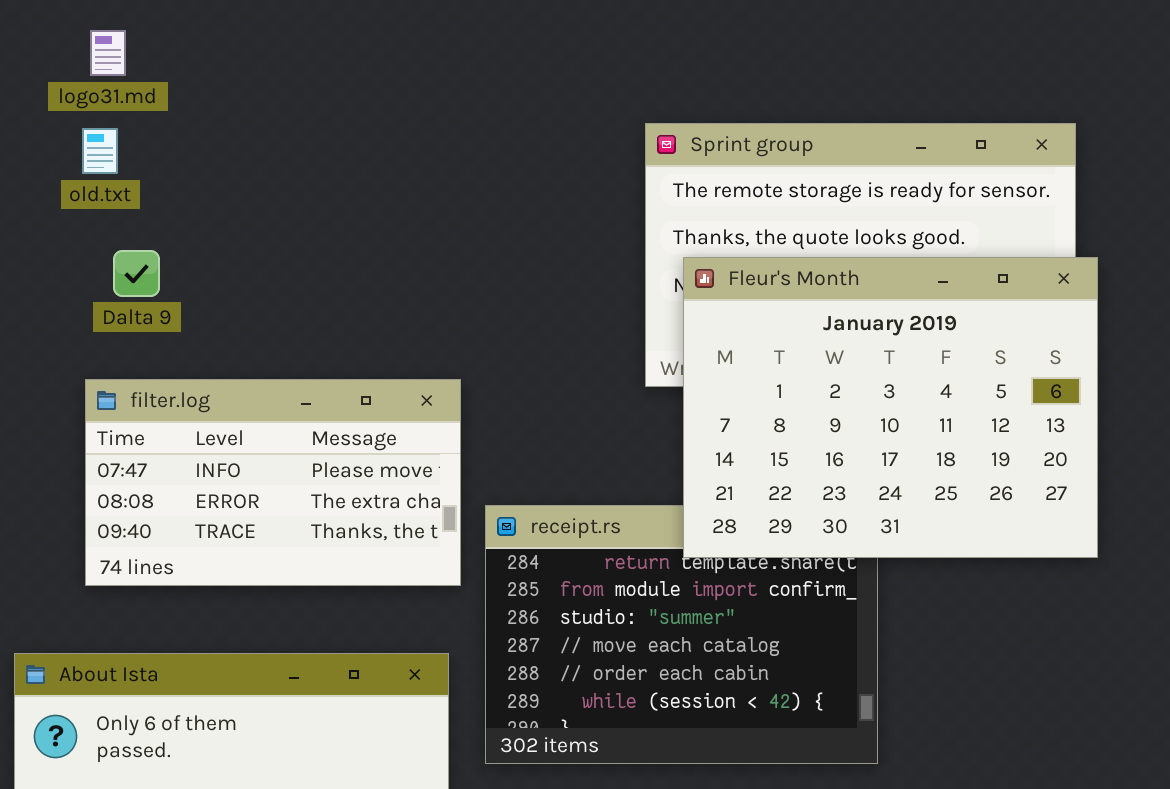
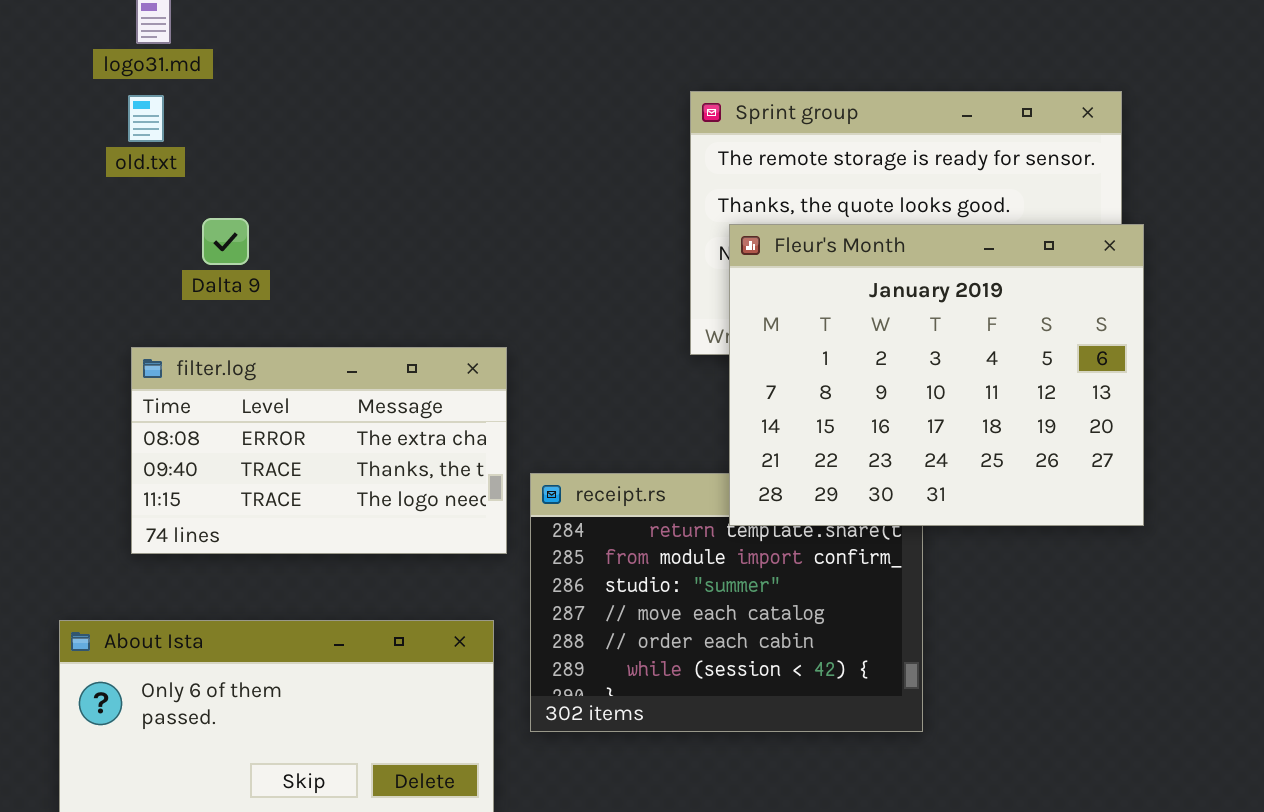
Dalta 9: [113,250,160,297] -> [202,218,249,265], moved
filter.log: [85,379,461,586] -> [131,347,507,554], scrolled down 1 row

